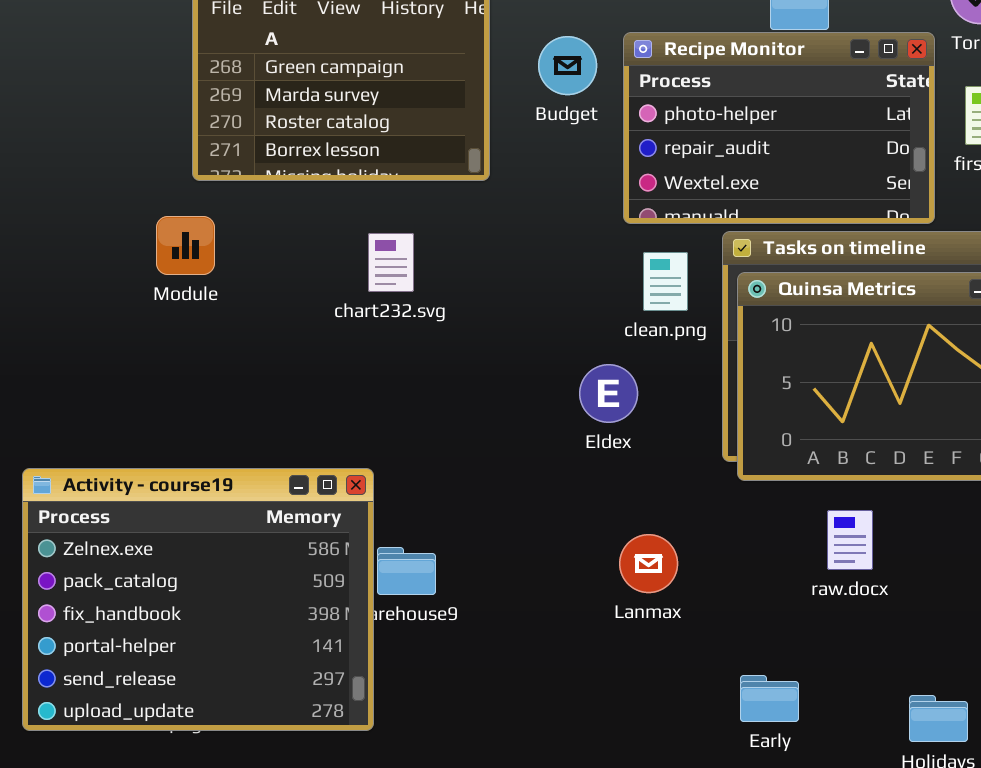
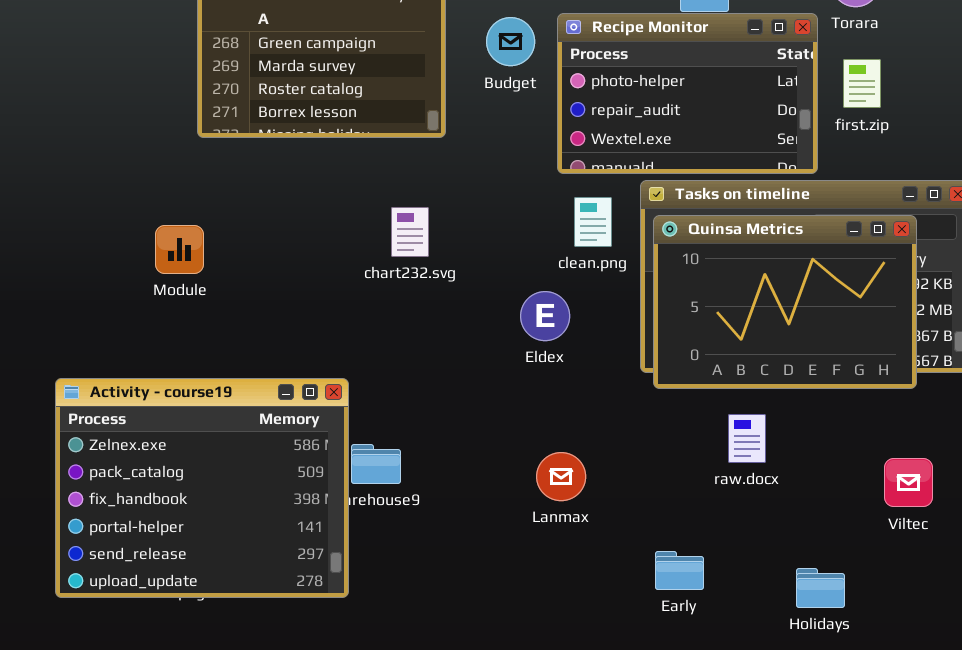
Module: [156,216,215,275] -> [155,225,204,274], moved
chart232.svg: [368,233,414,292] -> [391,207,429,257], moved
Lanmax: [619,534,678,593] -> [536,452,586,501], moved

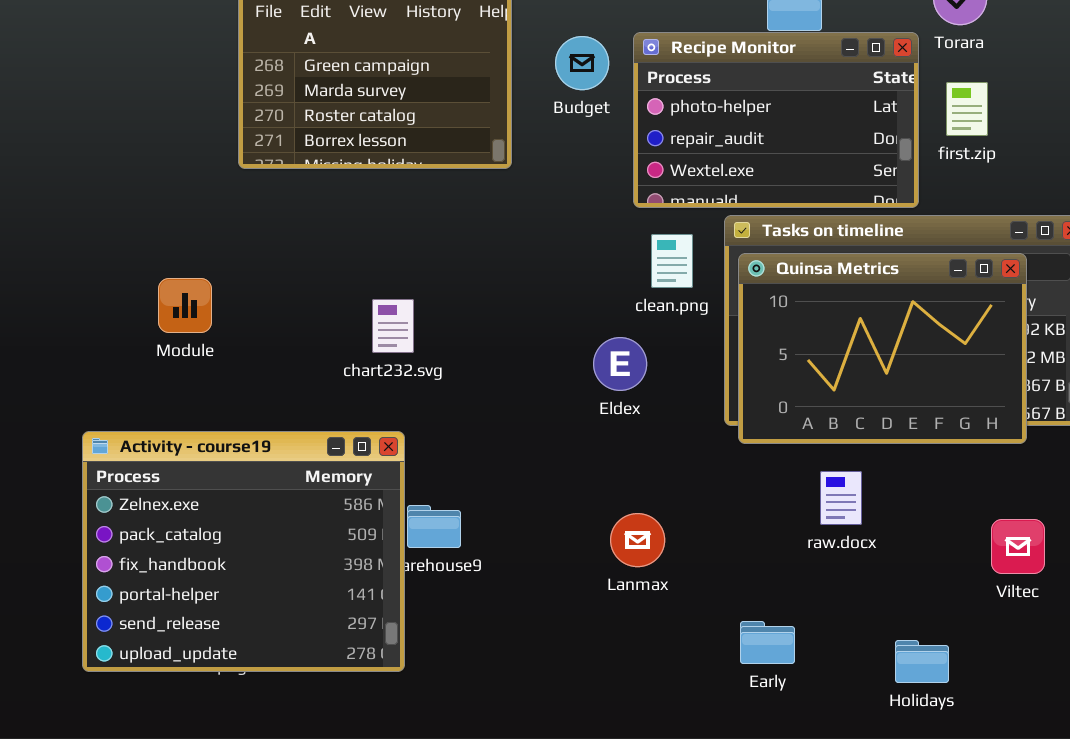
chart232.svg: [391,207,429,257] -> [372,299,414,353], moved
Module: [155,225,204,274] -> [158,278,212,333], moved

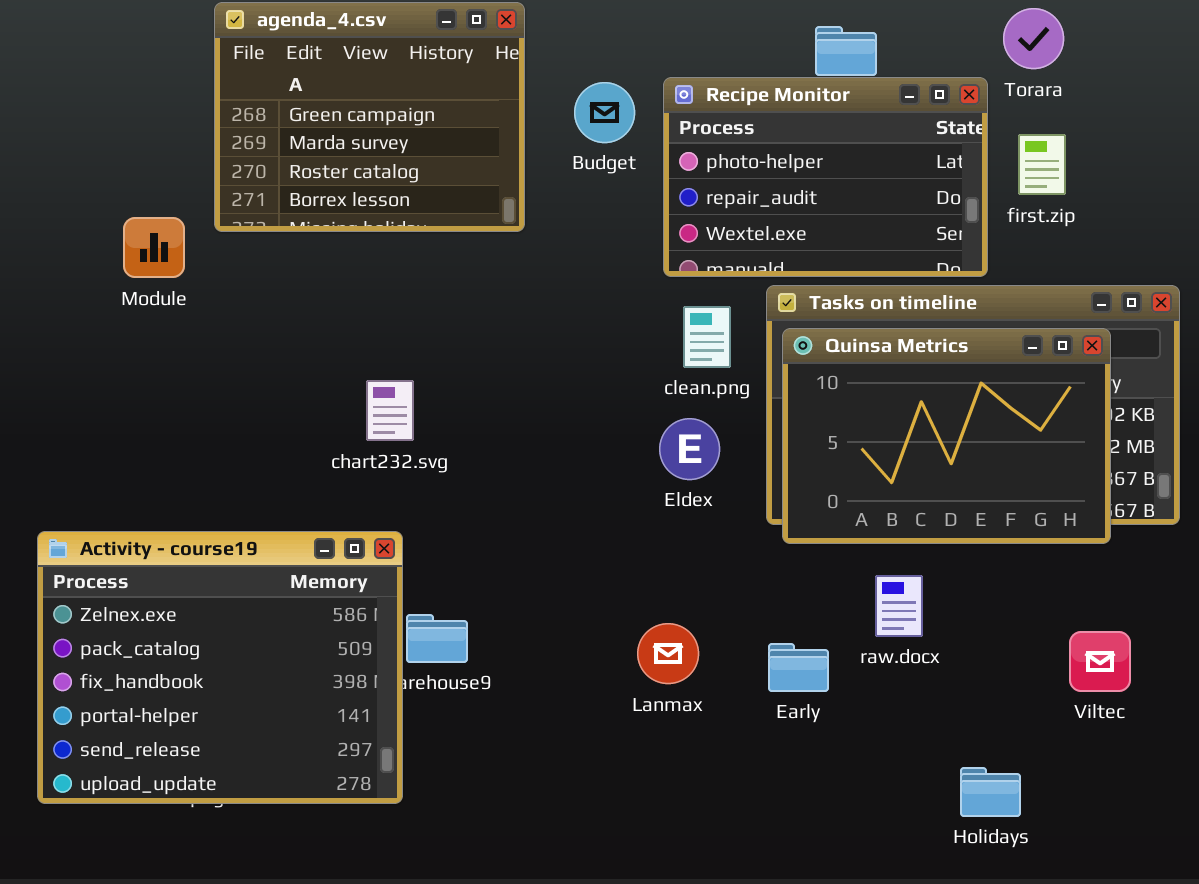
Module: [158,278,212,333] -> [123,217,185,278], moved
Eldex: [593,337,647,391] -> [659,418,720,480], moved
Early: [740,621,795,664] -> [768,643,829,692], moved

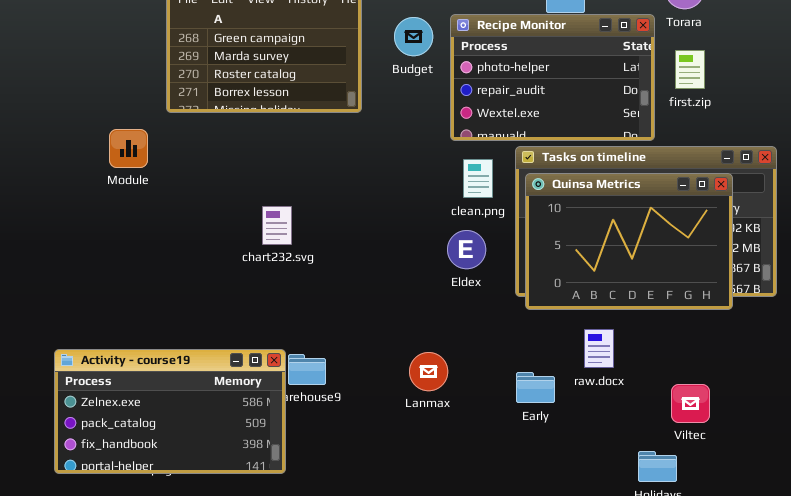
Module: [123,217,185,278] -> [109,129,148,168], moved
Activity - course19: [37,531,403,804] -> [54,349,286,474], resized
Lanmax: [637,623,699,684] -> [409,352,448,391], moved
Viltec: [1069,631,1131,692] -> [671,384,710,423], moved

